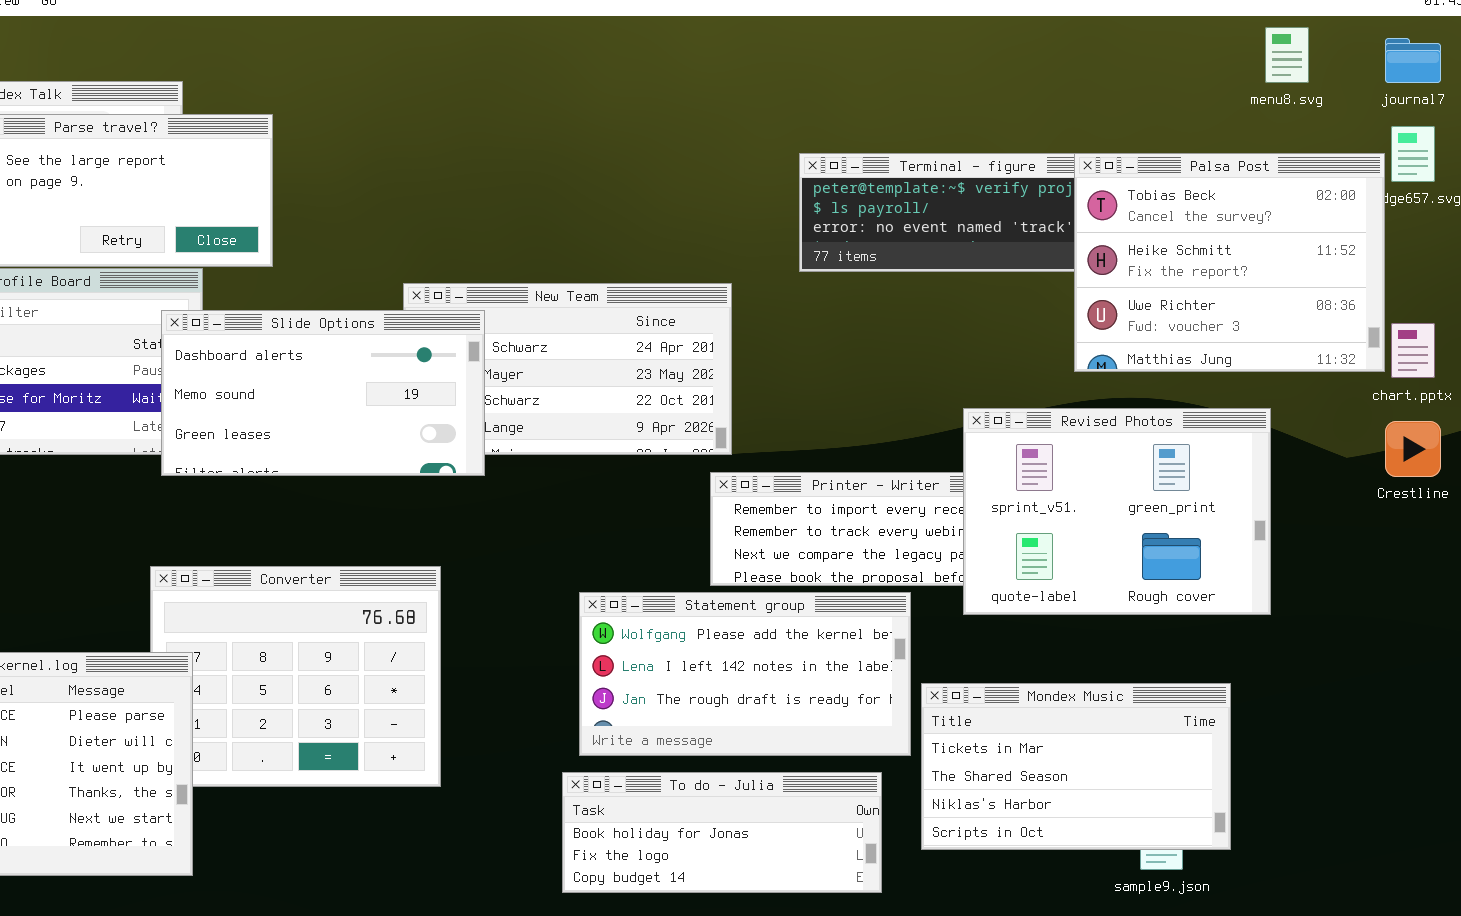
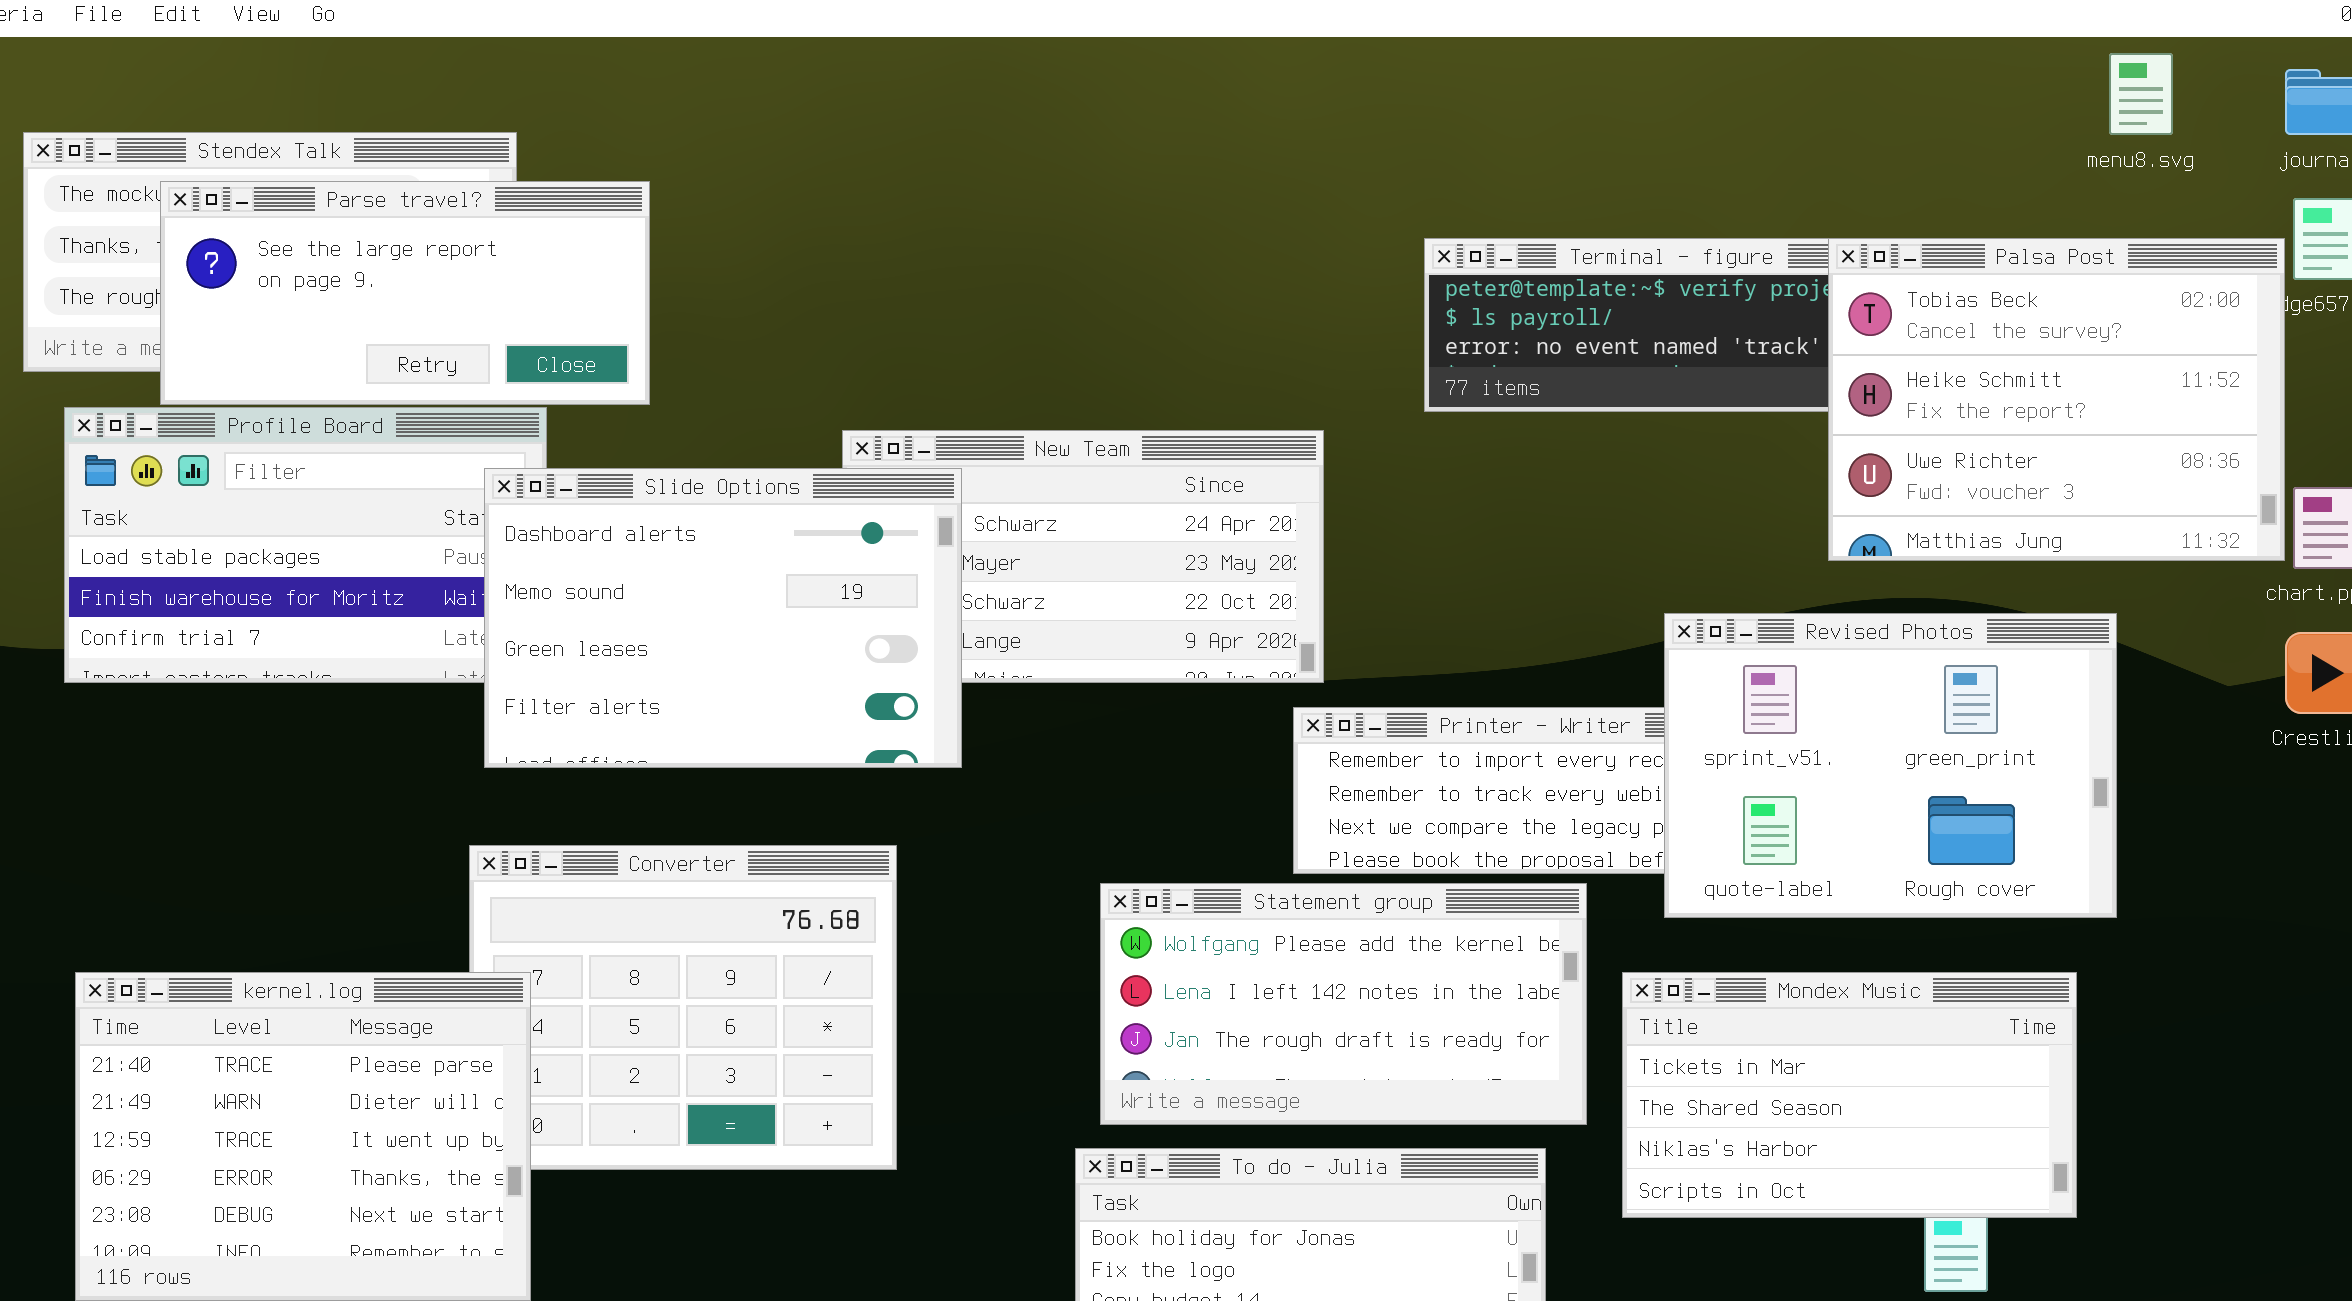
Slide Options: [161,310,485,476] -> [484,468,962,768], resized
Mondex Music: [921,683,1231,850] -> [1622,972,2077,1218], moved

